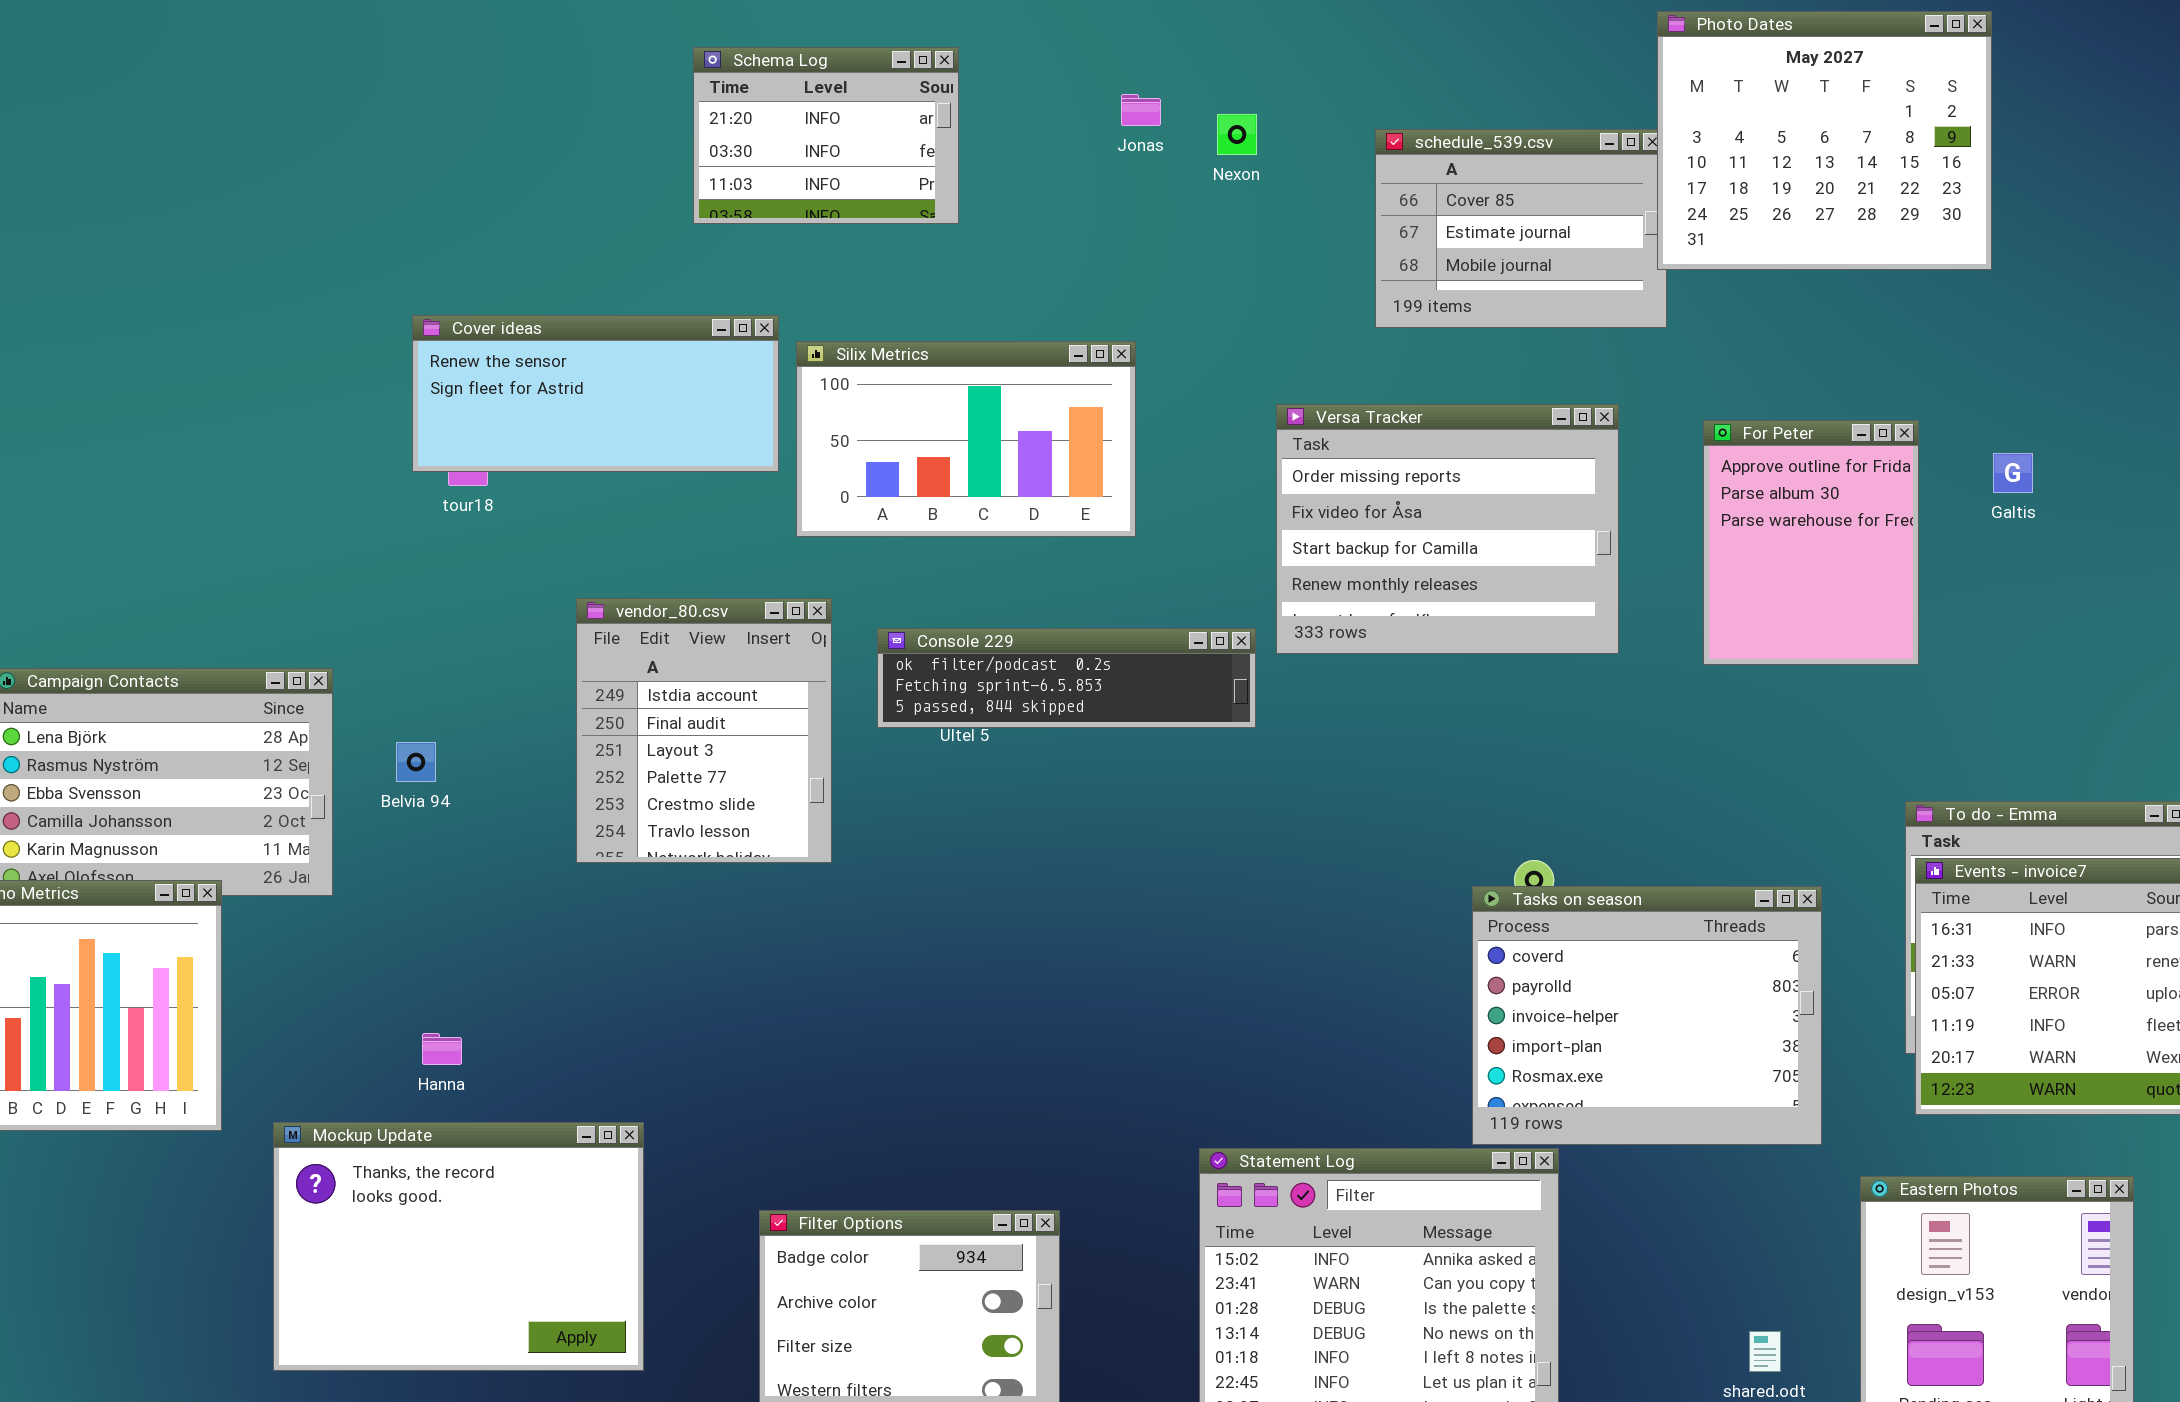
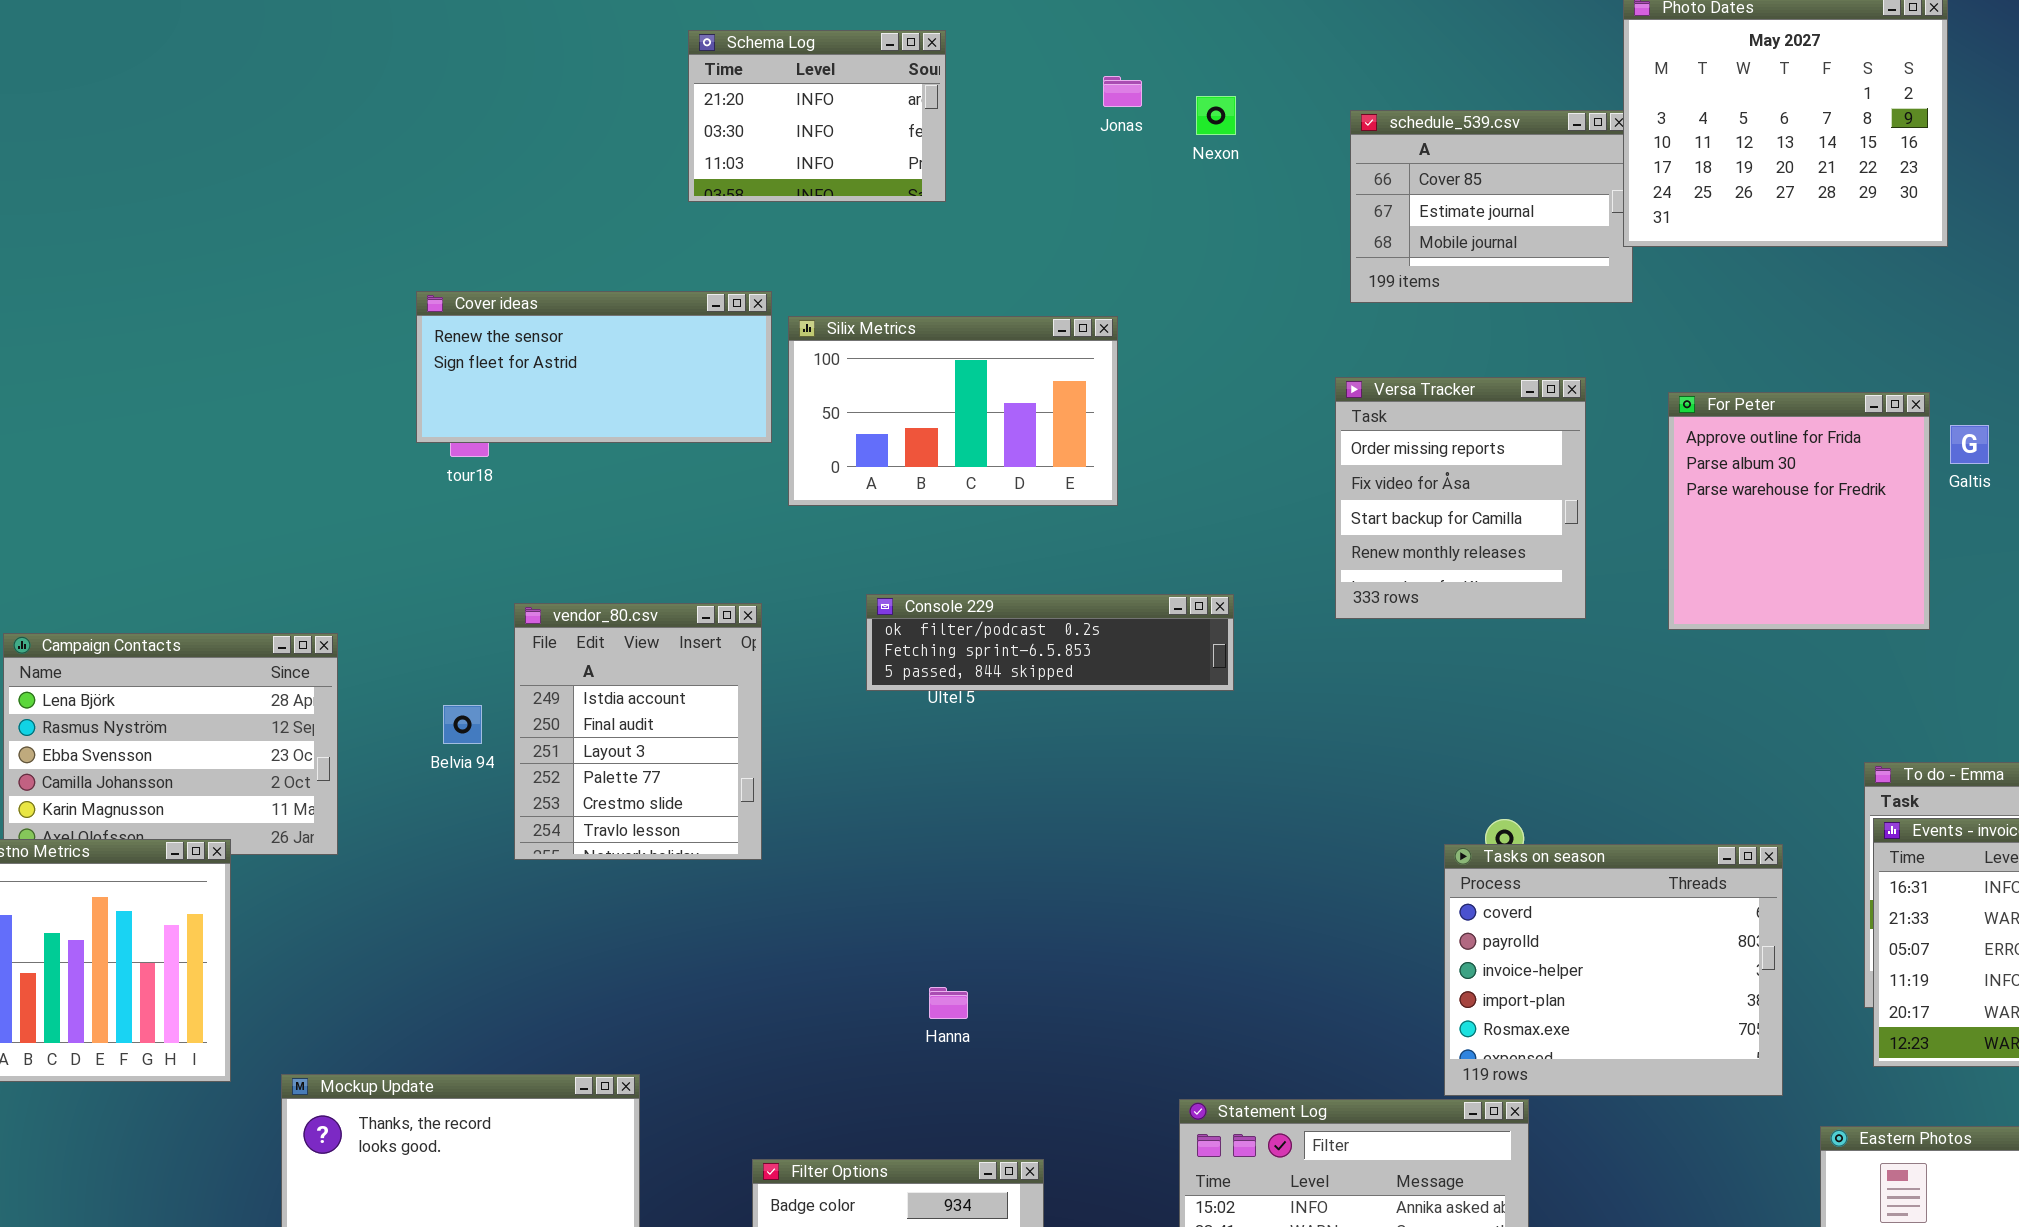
Versa Tracker: [1276,404,1619,654] -> [1335,377,1586,619], resized
For Peter: [1703,420,1919,665] -> [1668,392,1930,630], resized
vendor_80.csv: [576,598,832,863] -> [514,603,762,860], moved
Belvia 94: [396,742,436,782] -> [443,705,482,744], moved
Hanna: [422,1033,462,1065] -> [929,987,968,1019], moved

